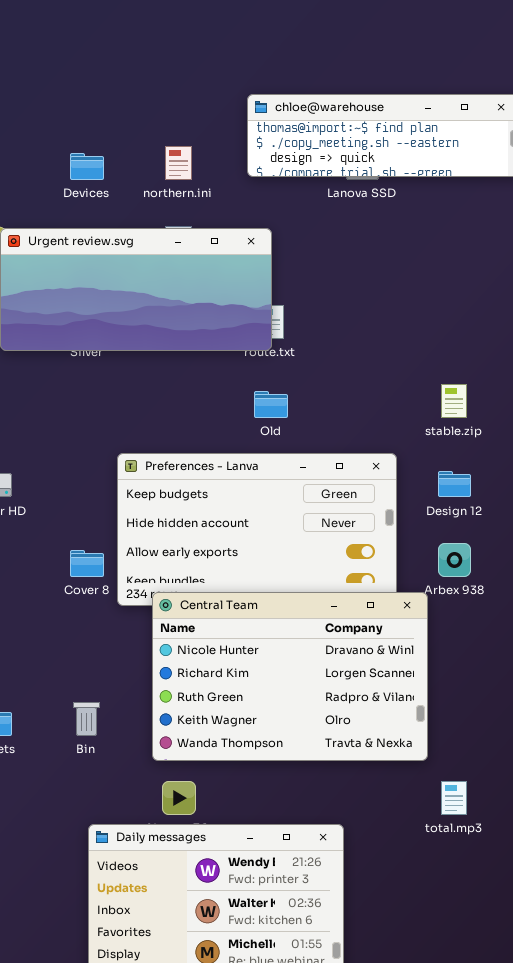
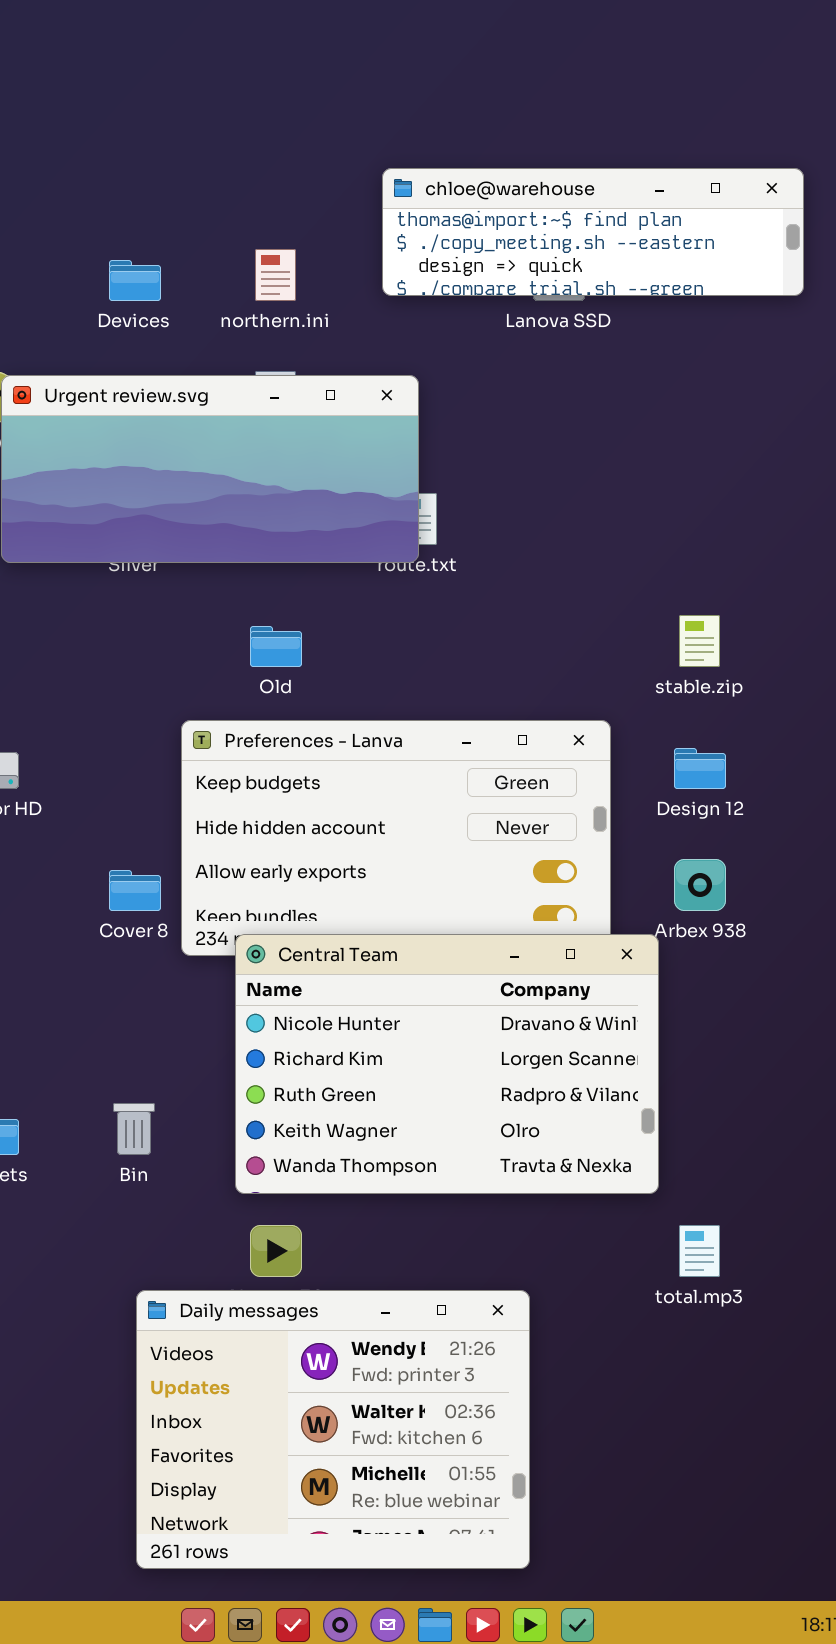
Old: [254,391,288,418] -> [250,626,302,667], moved

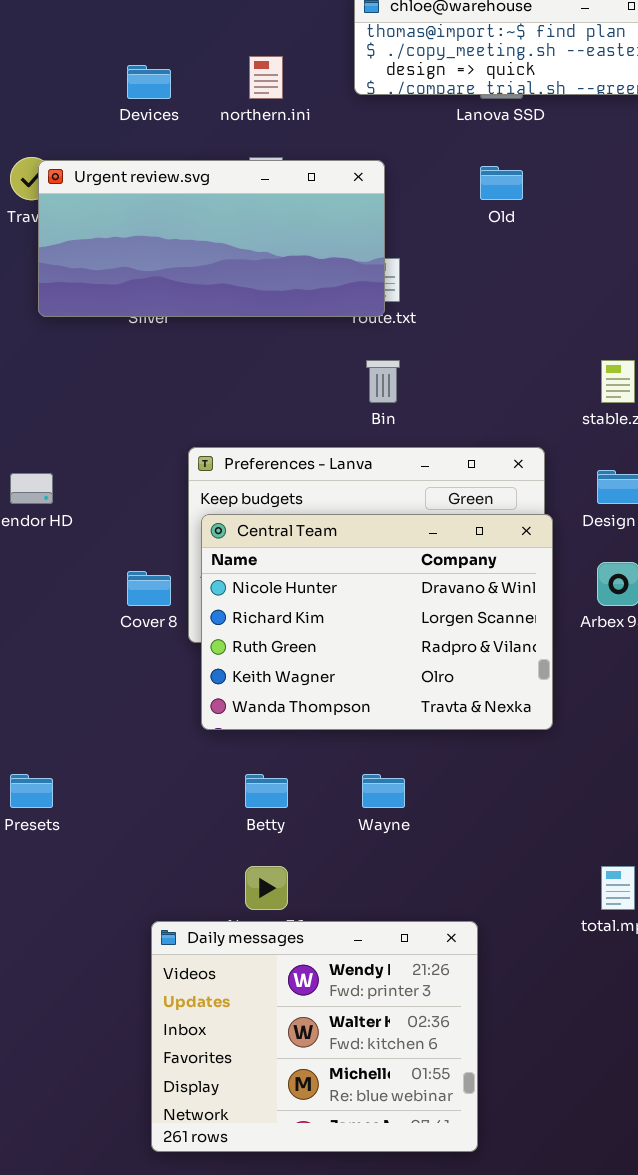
Old: [250,626,302,667] -> [480,166,523,200], moved
Central Team: [235,934,659,1194] -> [201,514,553,730], moved
Bin: [113,1103,155,1155] -> [366,360,400,403], moved

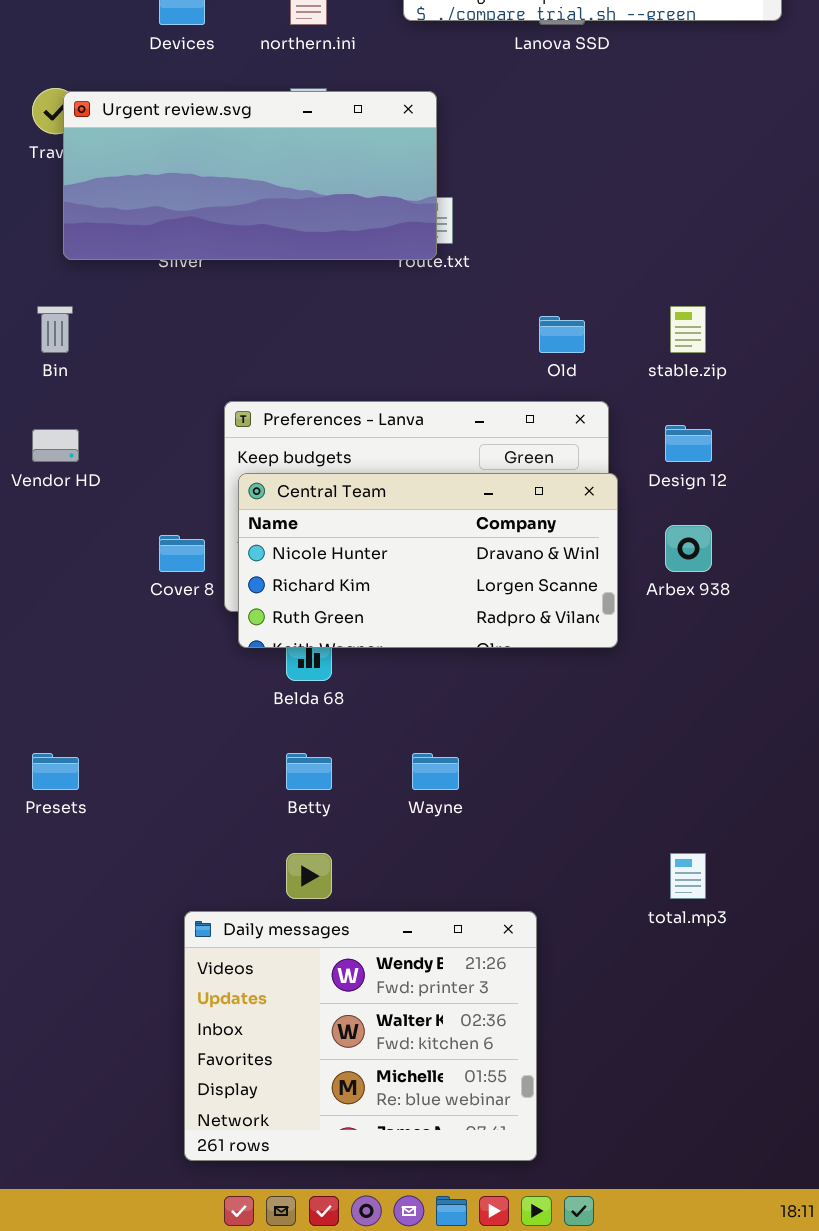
Old: [480,166,523,200] -> [539,316,585,353], moved
Bin: [366,360,400,403] -> [37,306,73,353], moved
Central Team: [201,514,553,730] -> [238,473,618,648], resized

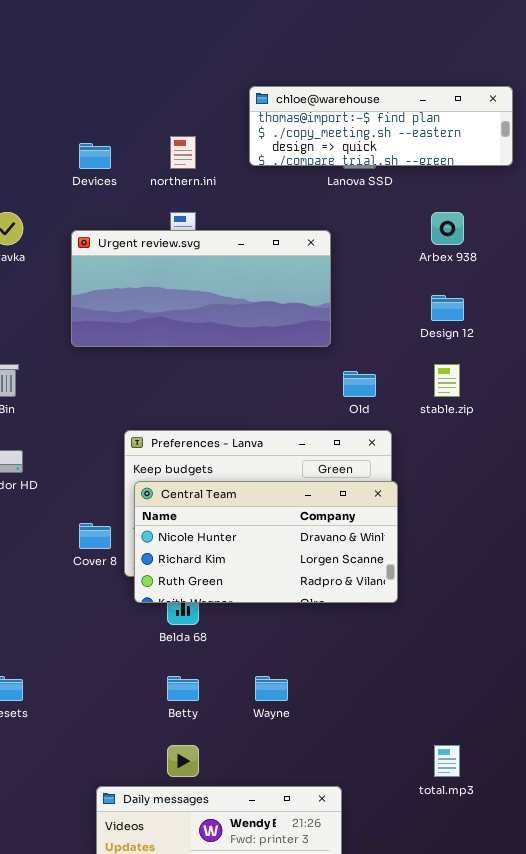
Urgent review.svg: [63,91,437,260] -> [71,230,331,347], moved
Design 12: [665,425,712,462] -> [431,295,464,321], moved
Arbex 938: [665,525,712,572] -> [431,212,464,245], moved

